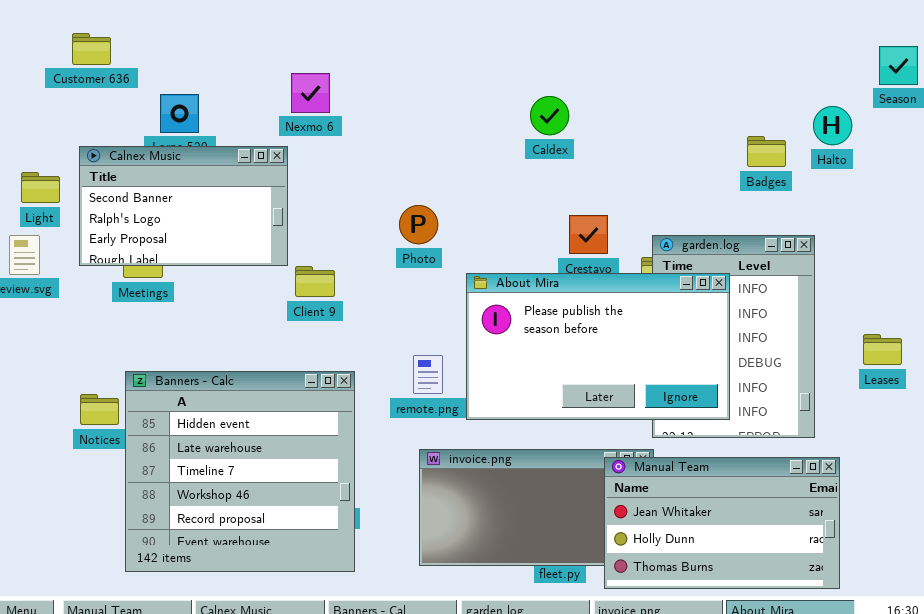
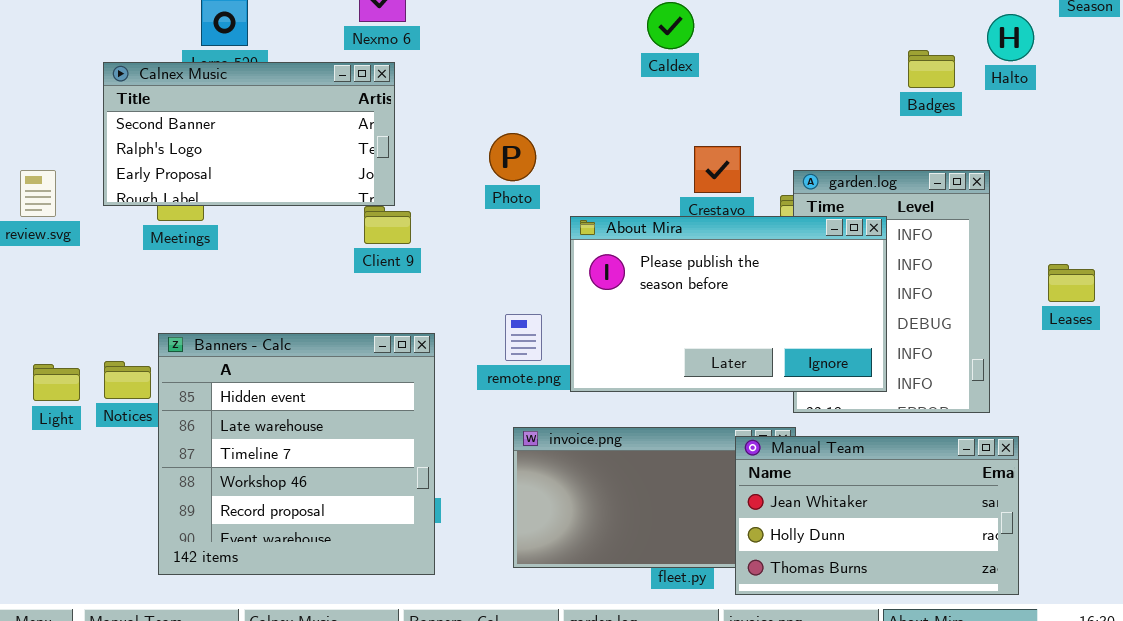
Calnex Music: [79,146,288,266] -> [103,62,395,206], resized
Light: [21,172,60,203] -> [33,364,80,401], moved
Leases: [863,334,902,365] -> [1048,264,1095,302], moved

